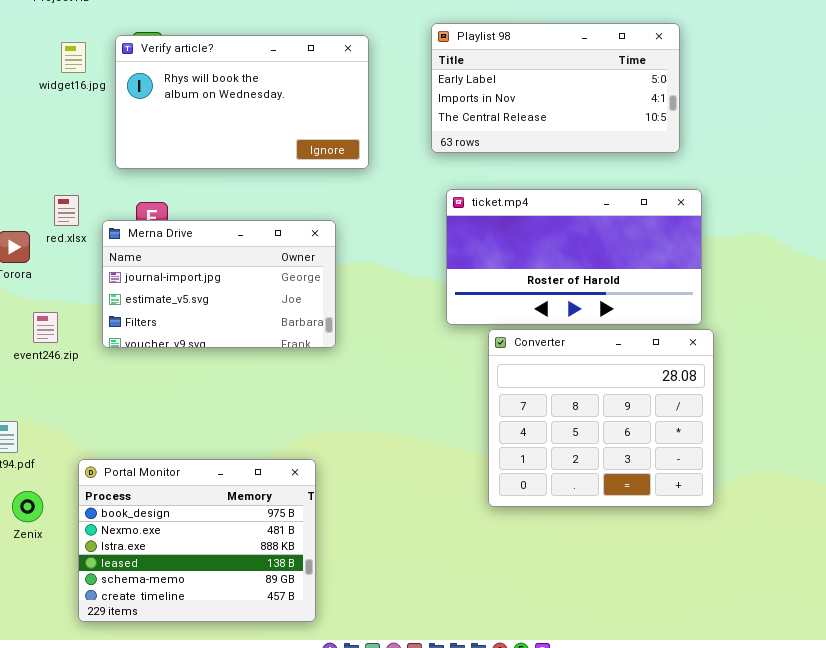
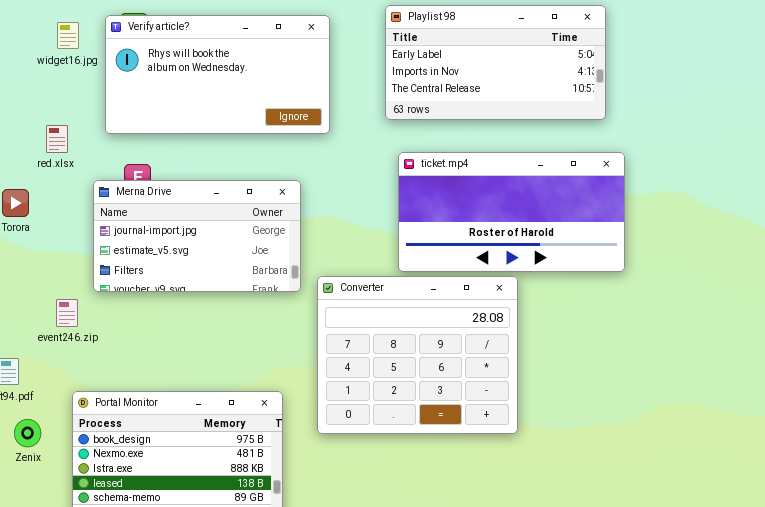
red.xlsx: [54,195,79,226] -> [46,125,68,153], moved
event246.zip: [33,312,58,343] -> [56,299,78,327], moved
Converter: [488,329,714,507] -> [317,276,518,434], moved

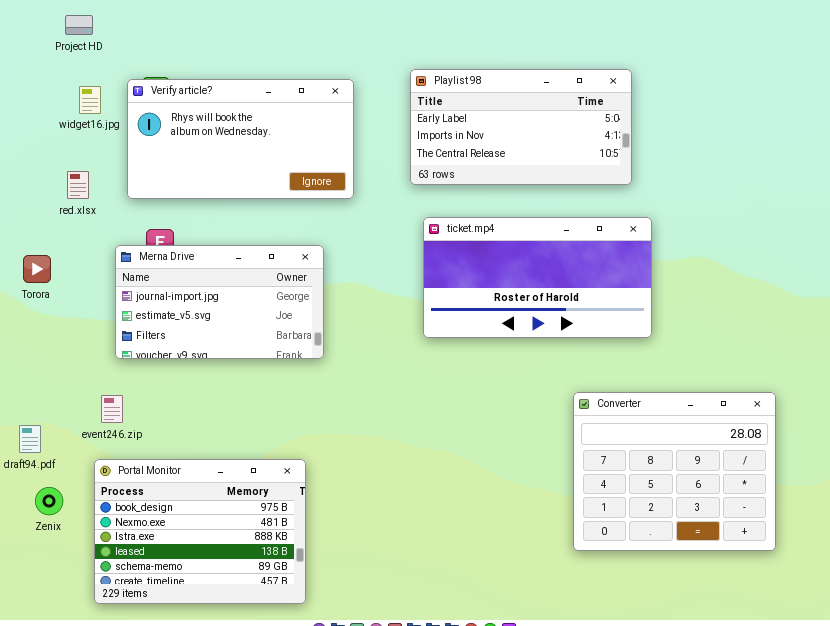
red.xlsx: [46,125,68,153] -> [67,171,89,199], moved
Converter: [317,276,518,434] -> [573,392,776,551], moved
event246.zip: [56,299,78,327] -> [101,395,123,423], moved

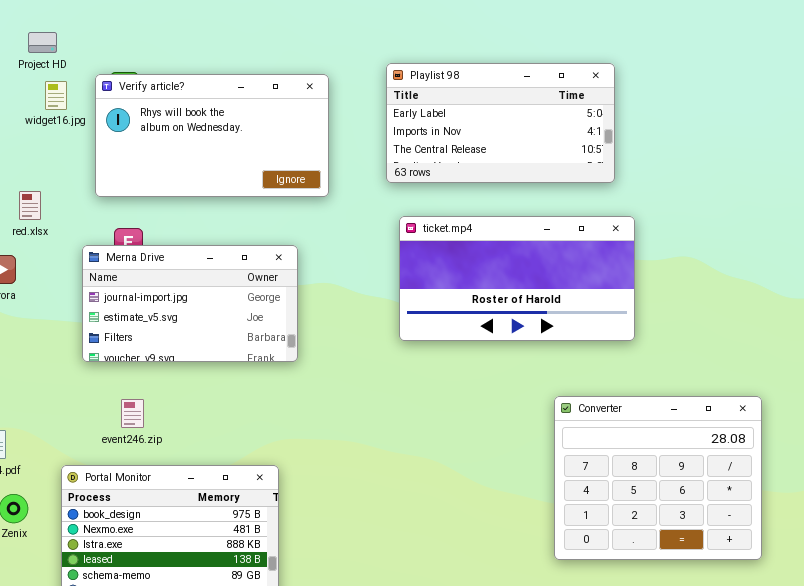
Project HD: [65,15,93,35] -> [28,32,57,53], moved
red.xlsx: [67,171,89,199] -> [19,191,41,220], moved
event246.zip: [101,395,123,423] -> [121,399,144,428], moved

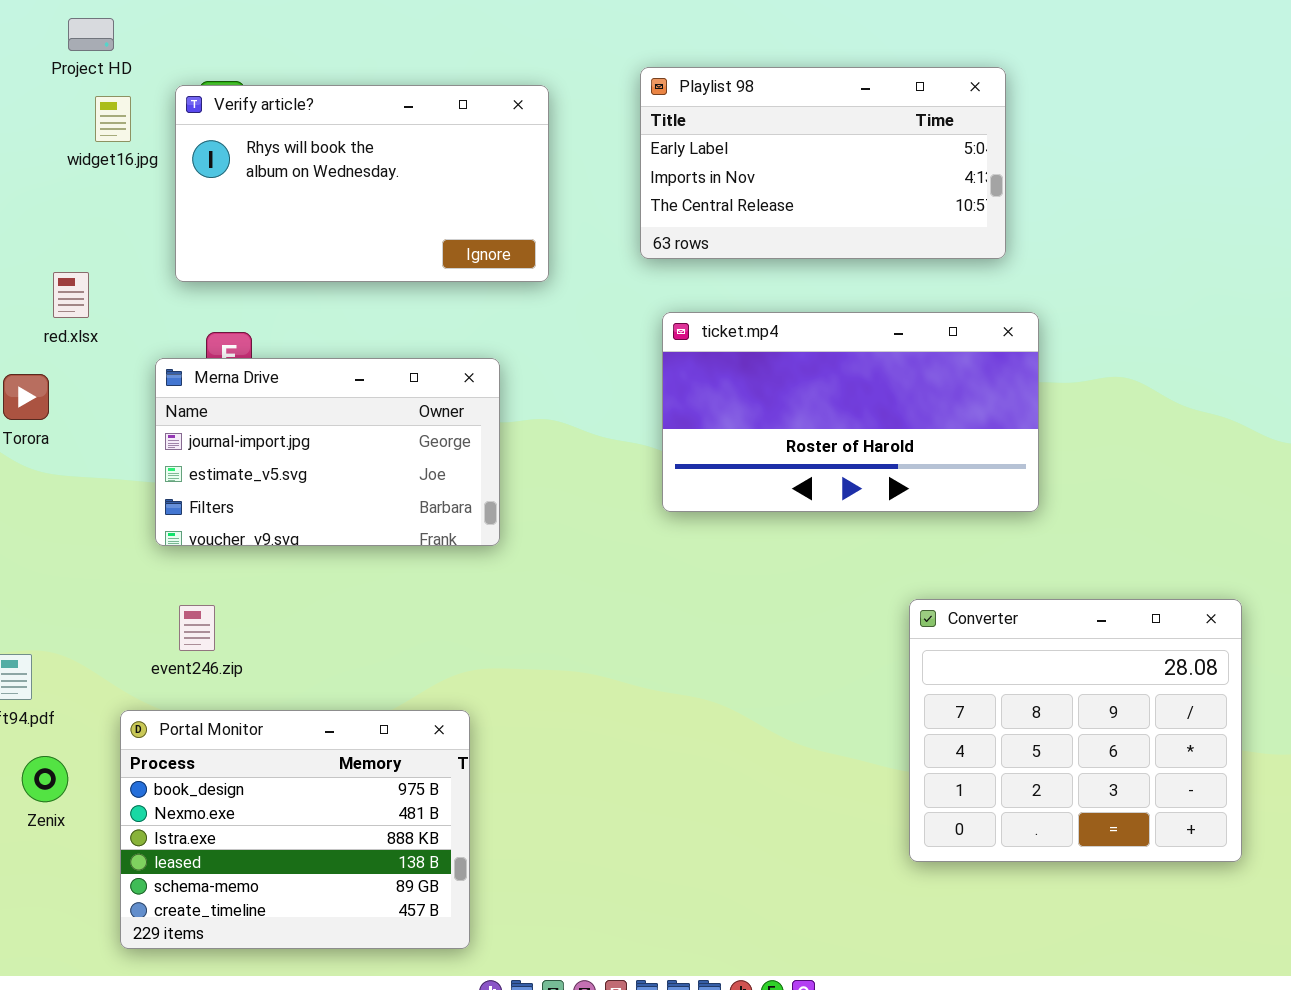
event246.zip: [121,399,144,428] -> [179,605,215,651], moved

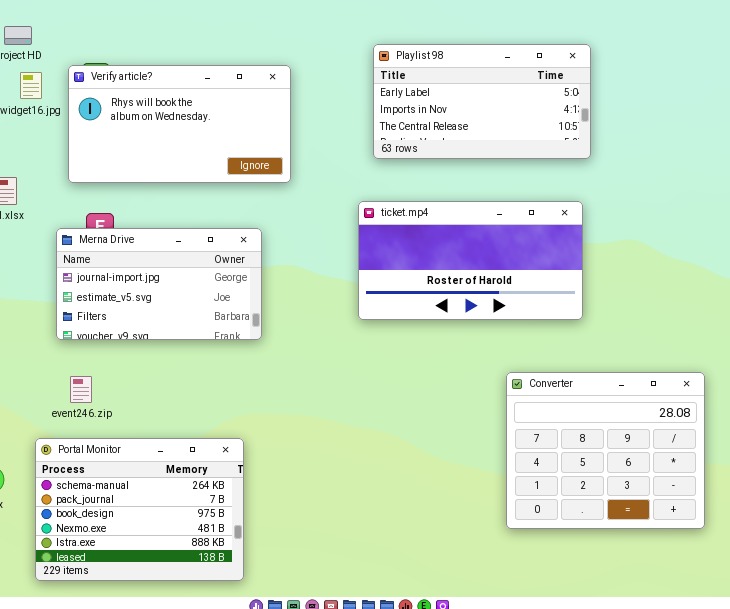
Playlist 98: [640,67,1006,259] -> [373,44,591,159], moved
Portal Monitor: [120,710,470,949] -> [35,438,244,581], scrolled up 2 rows

